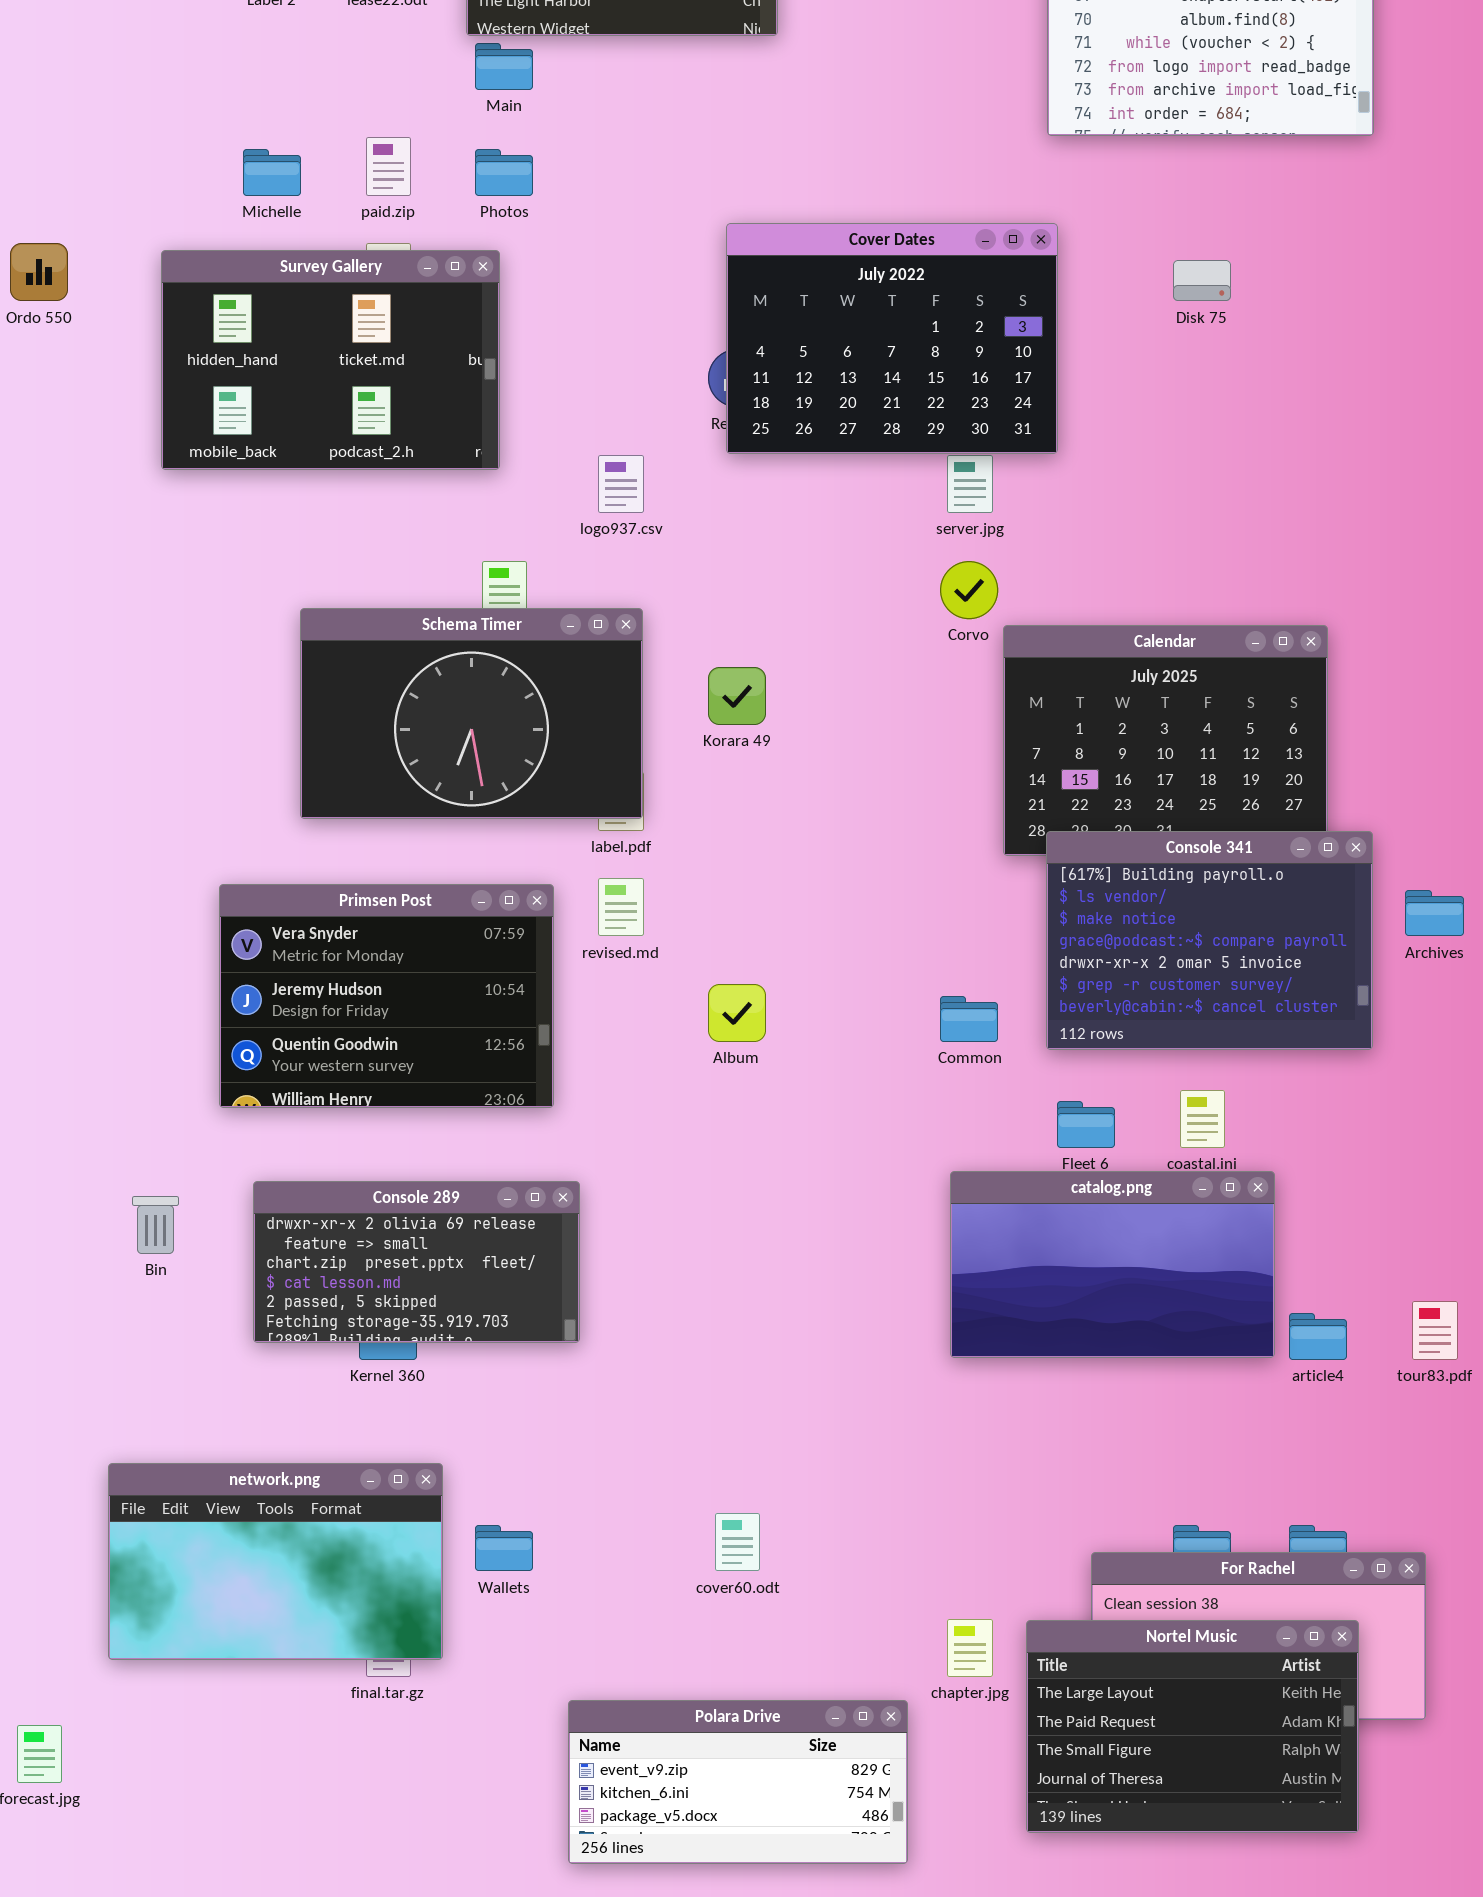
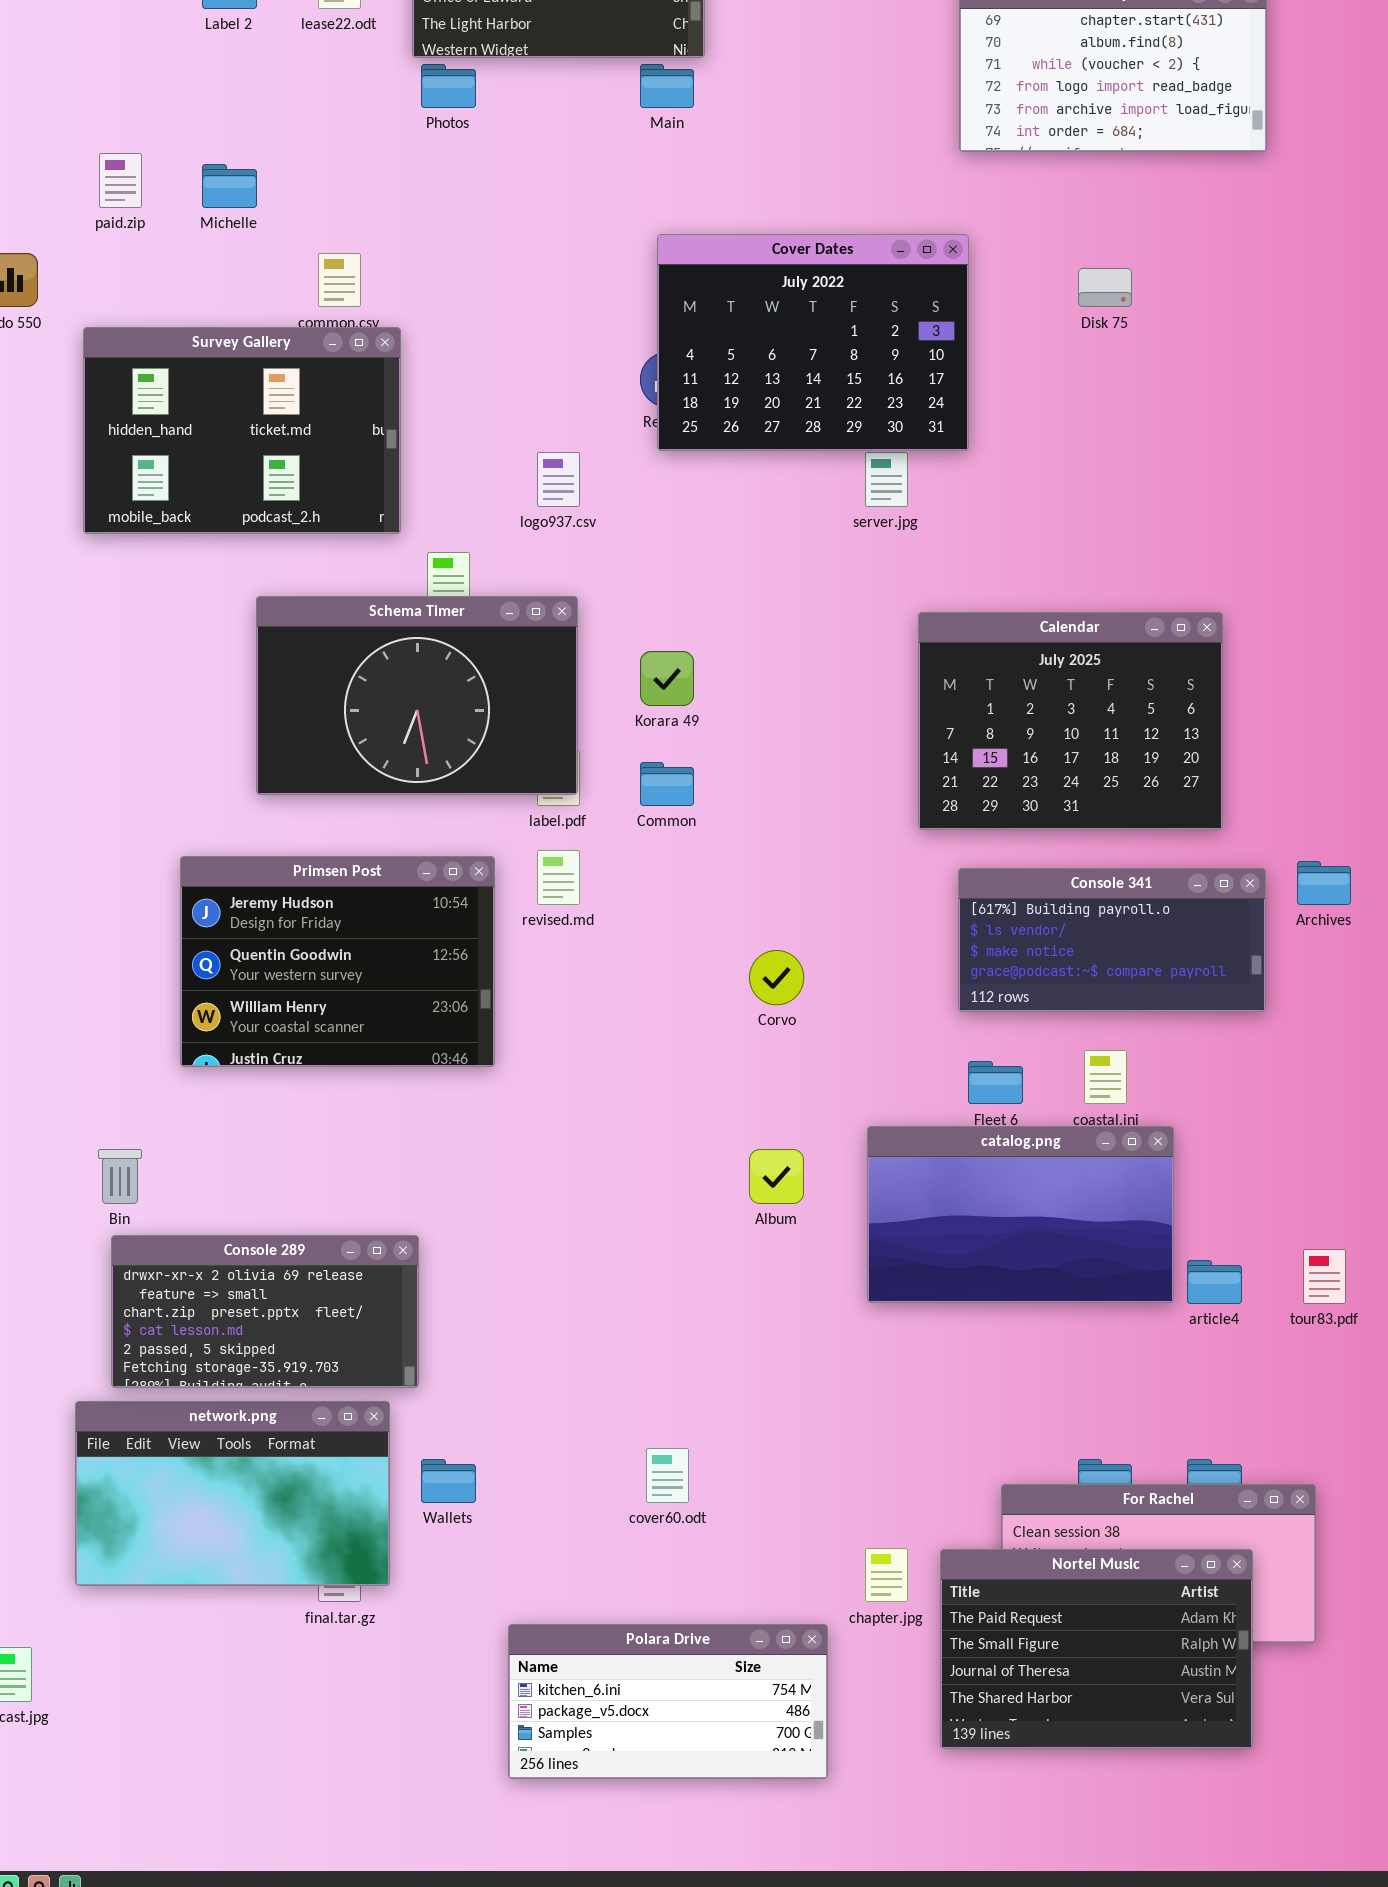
Main: [475,43,533,90] -> [640,64,694,108], moved
paid.zip: [366,137,411,196] -> [99,153,142,208], moved
Photos: [475,149,533,196] -> [421,64,476,108], moved
Survey Gallery: [161,250,500,470] -> [83,327,401,534], moved
Corvo: [940,561,998,619] -> [749,950,804,1005], moved
Console 341: [1046,831,1373,1050] -> [958,868,1266,1012], resized
Primsen Post: [219,884,554,1108] -> [180,856,495,1067], scrolled down 1 row
Album: [708,984,766,1042] -> [749,1149,804,1204], moved
Common: [940,996,998,1042] -> [640,762,694,806], moved
Console 289: [253,1181,580,1343] -> [111,1235,419,1388], moved
Nortel Music: [1026,1620,1359,1833] -> [940,1549,1253,1749], scrolled down 1 row
Polara Drive: [568,1700,908,1864] -> [508,1624,828,1779], scrolled down 1 row

